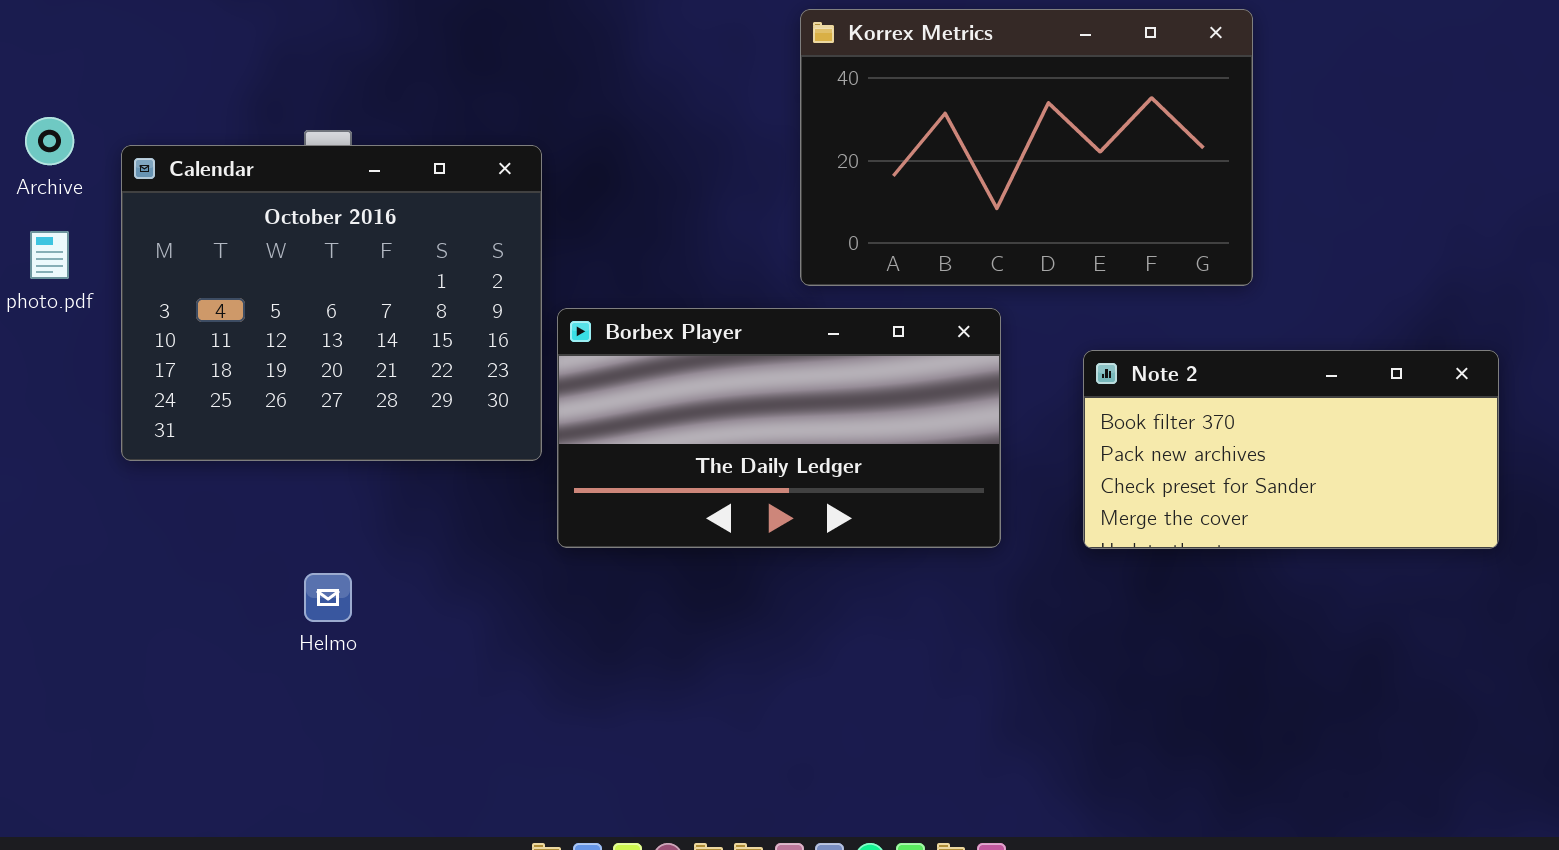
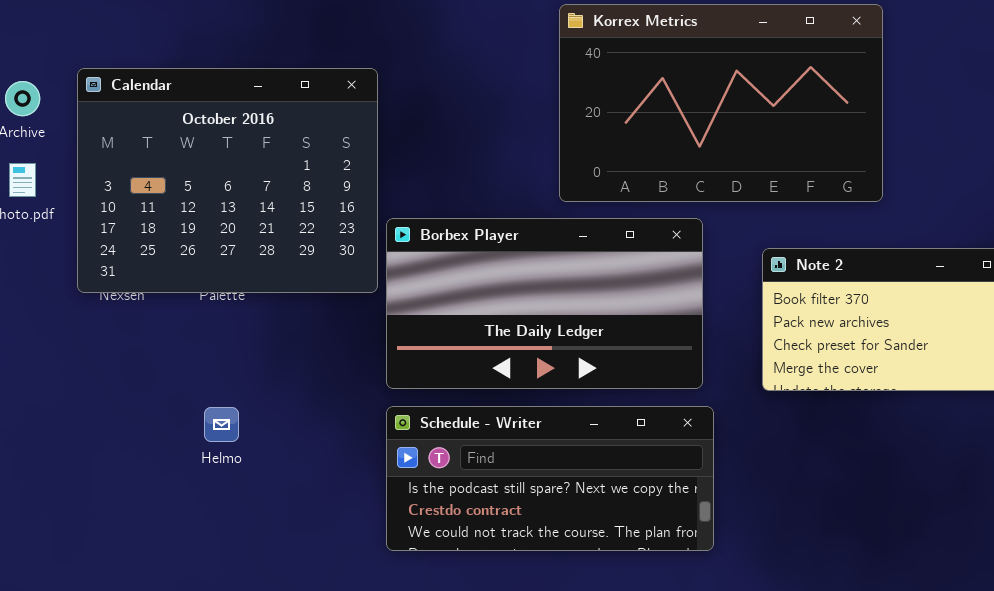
Calendar: [121,145,542,461] -> [77,68,378,293], moved
Schedule - Writer: none -> [386,406,714,551], opened

